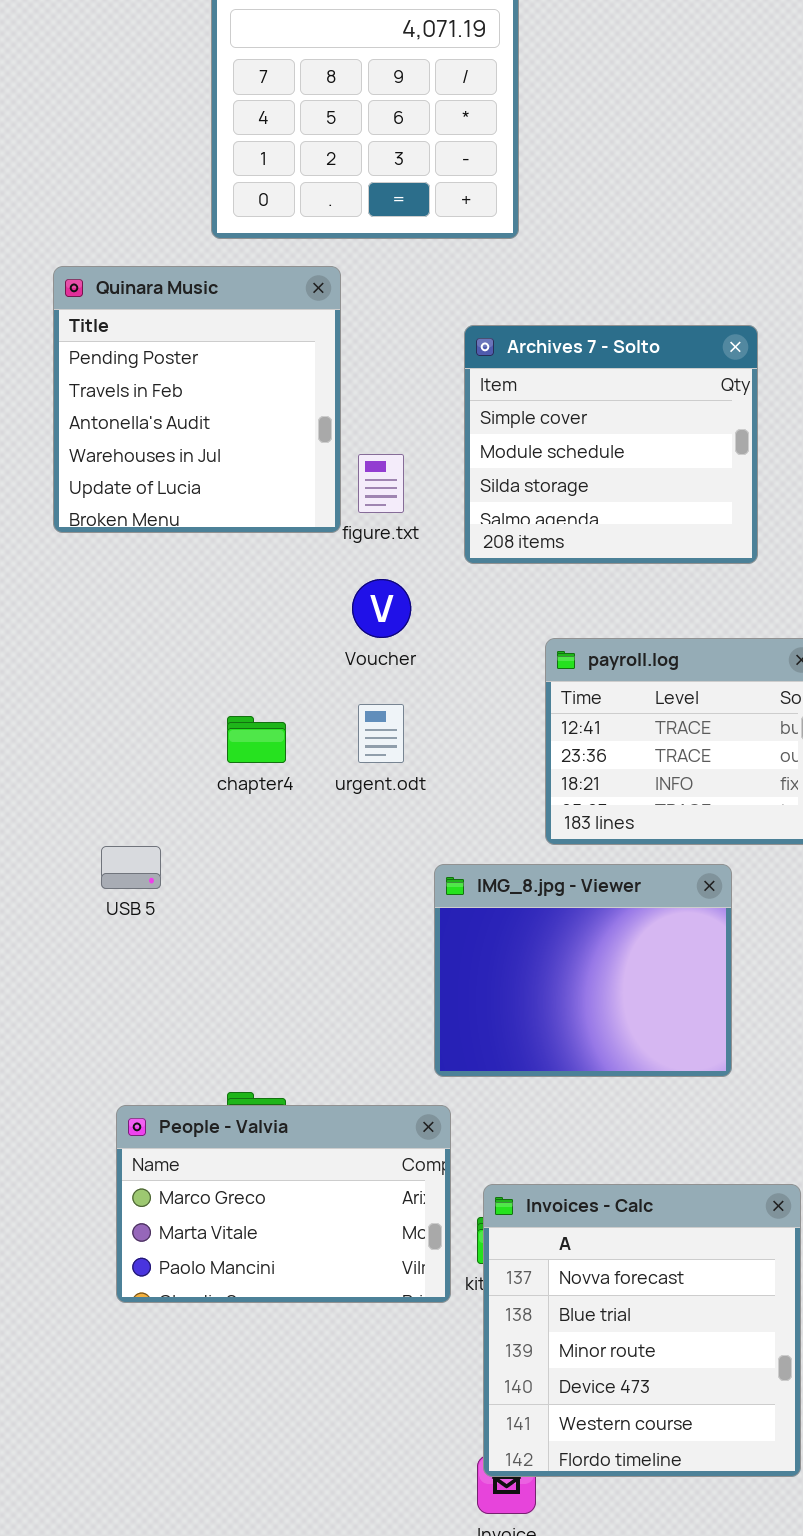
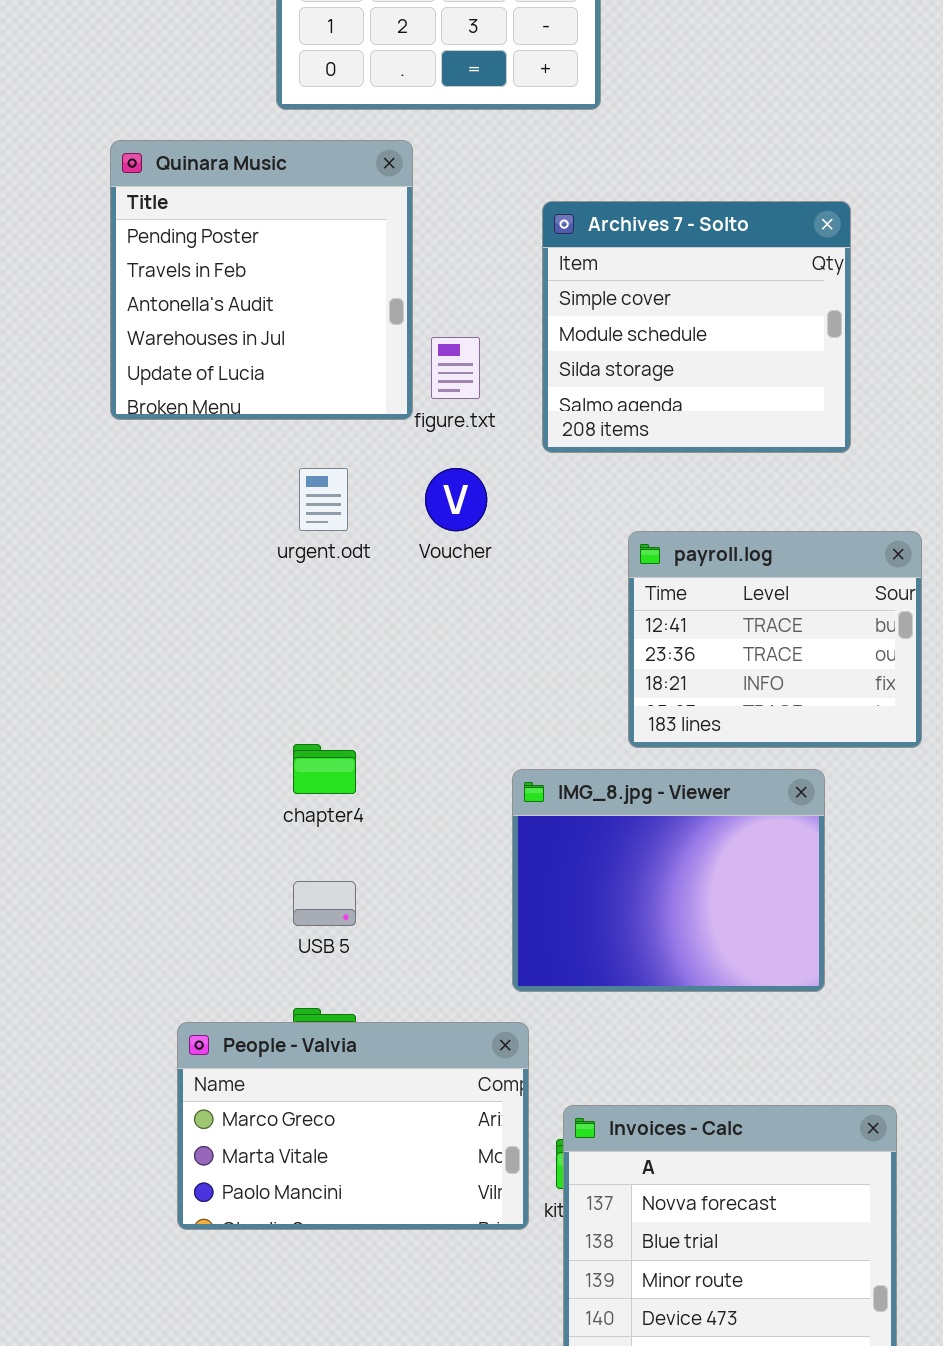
urgent.odt: [358,704,404,763] -> [299,468,348,531], moved
chapter4: [227,716,286,763] -> [293,744,356,794], moved
USB 5: [101,846,161,889] -> [293,881,356,926], moved

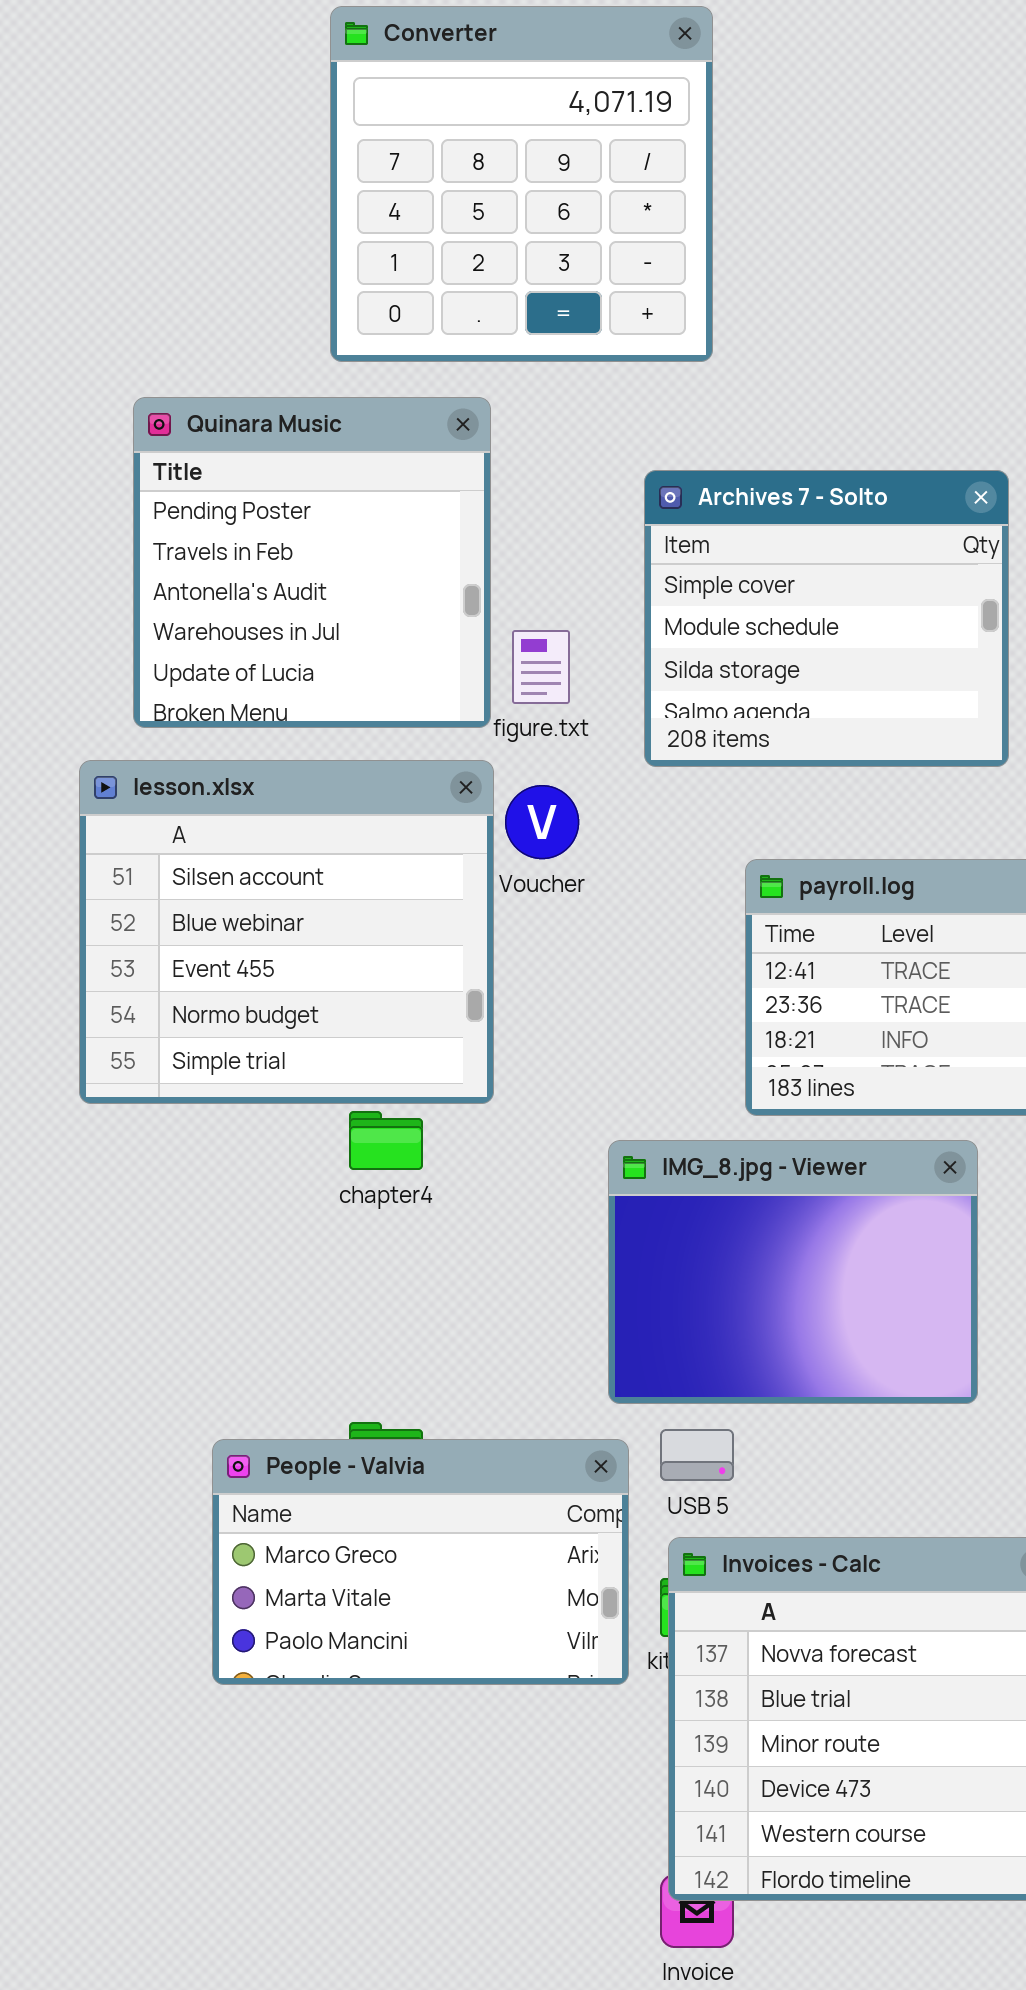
lesson.xlsx: none -> [79,760,494,1104], opened
USB 5: [293,881,356,926] -> [660,1429,734,1481], moved

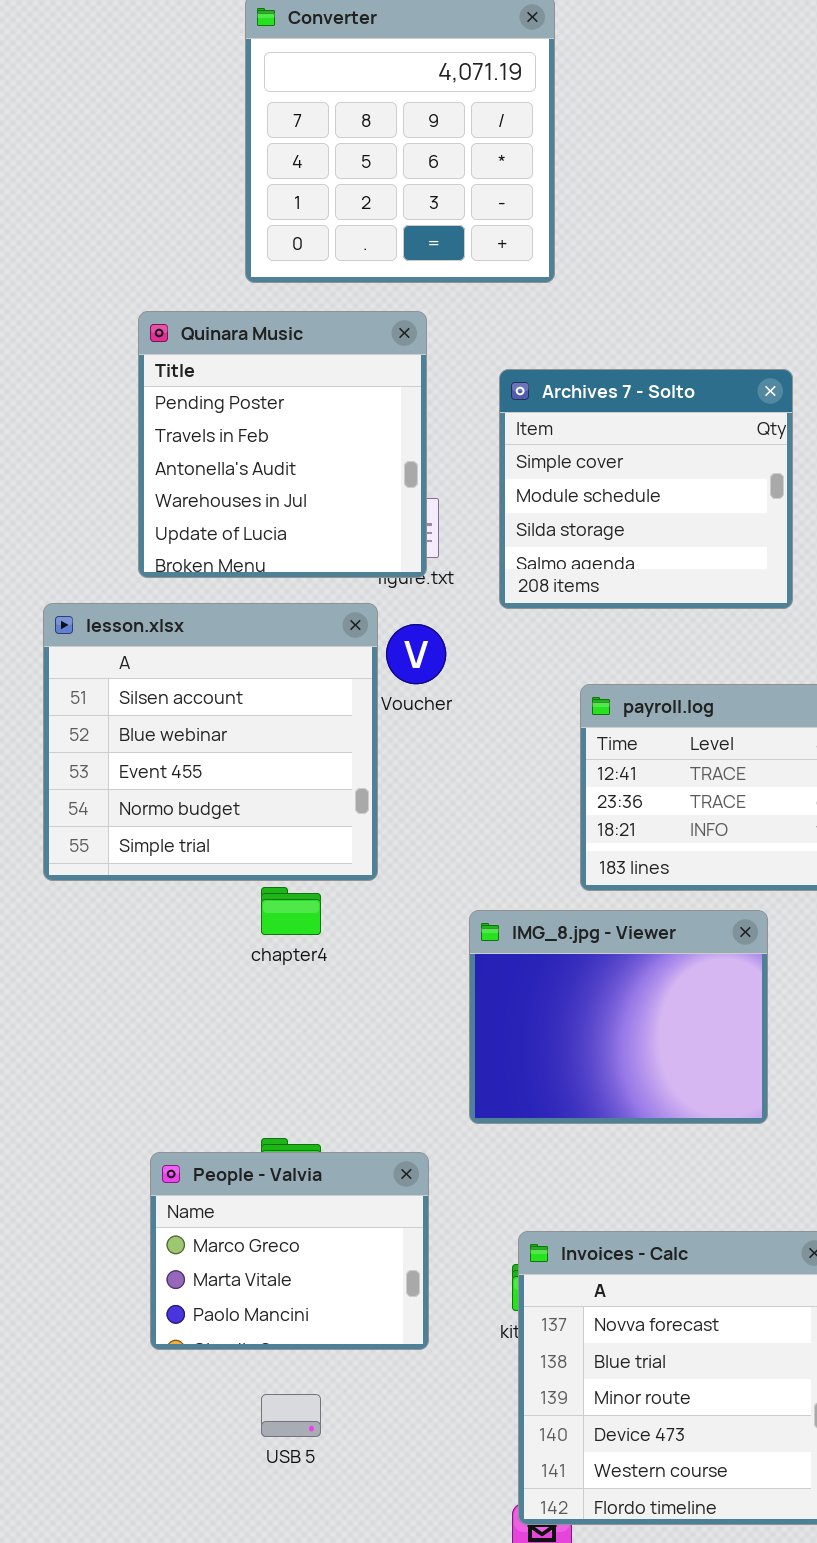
Quinara Music: [133,397,491,728] -> [138,311,427,578], moved
USB 5: [660,1429,734,1481] -> [261,1394,321,1437], moved
People - Valvia: [212,1439,629,1685] -> [150,1152,429,1350], resized

